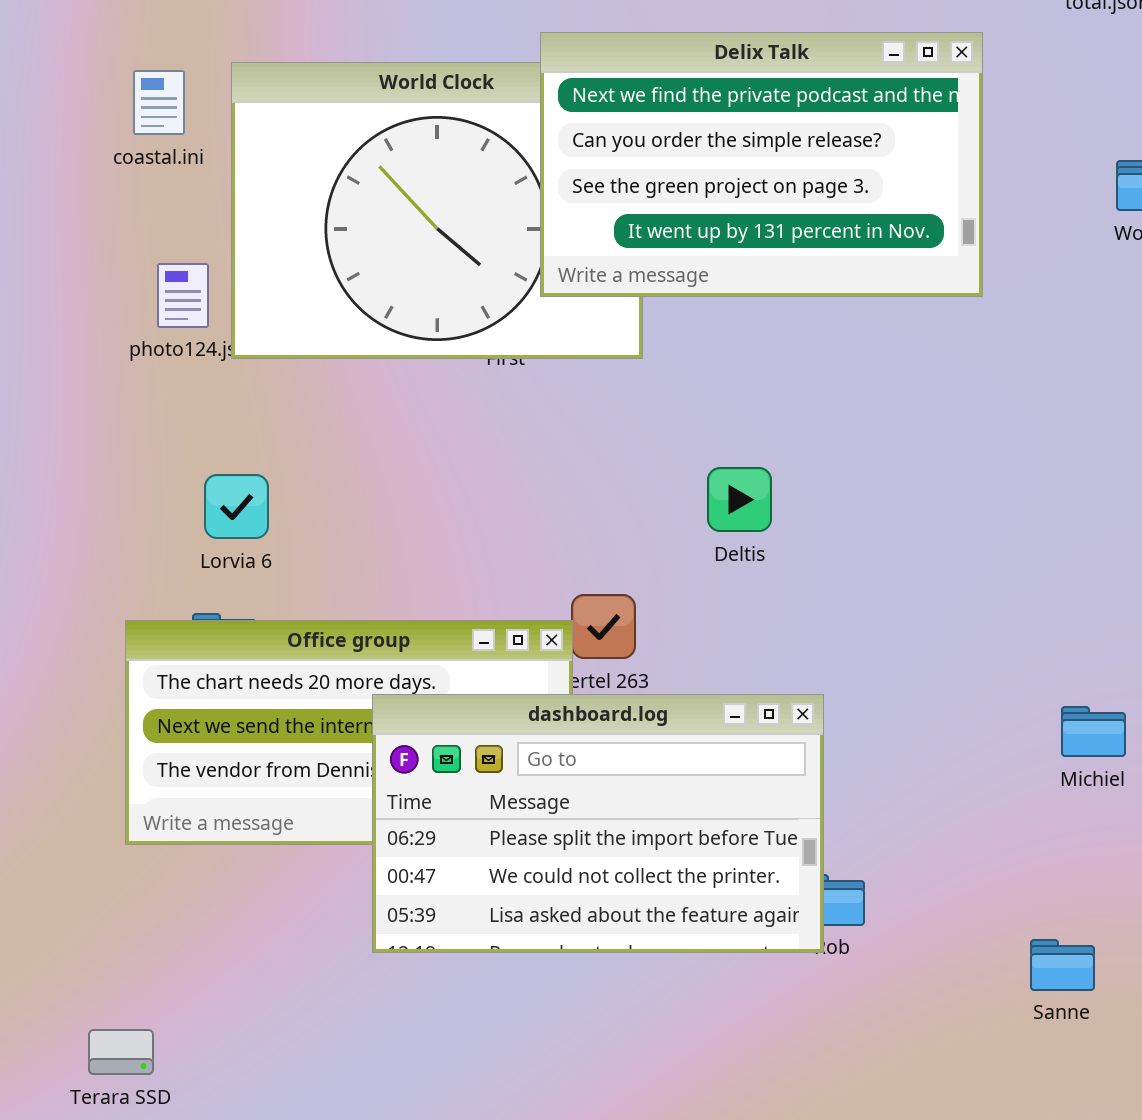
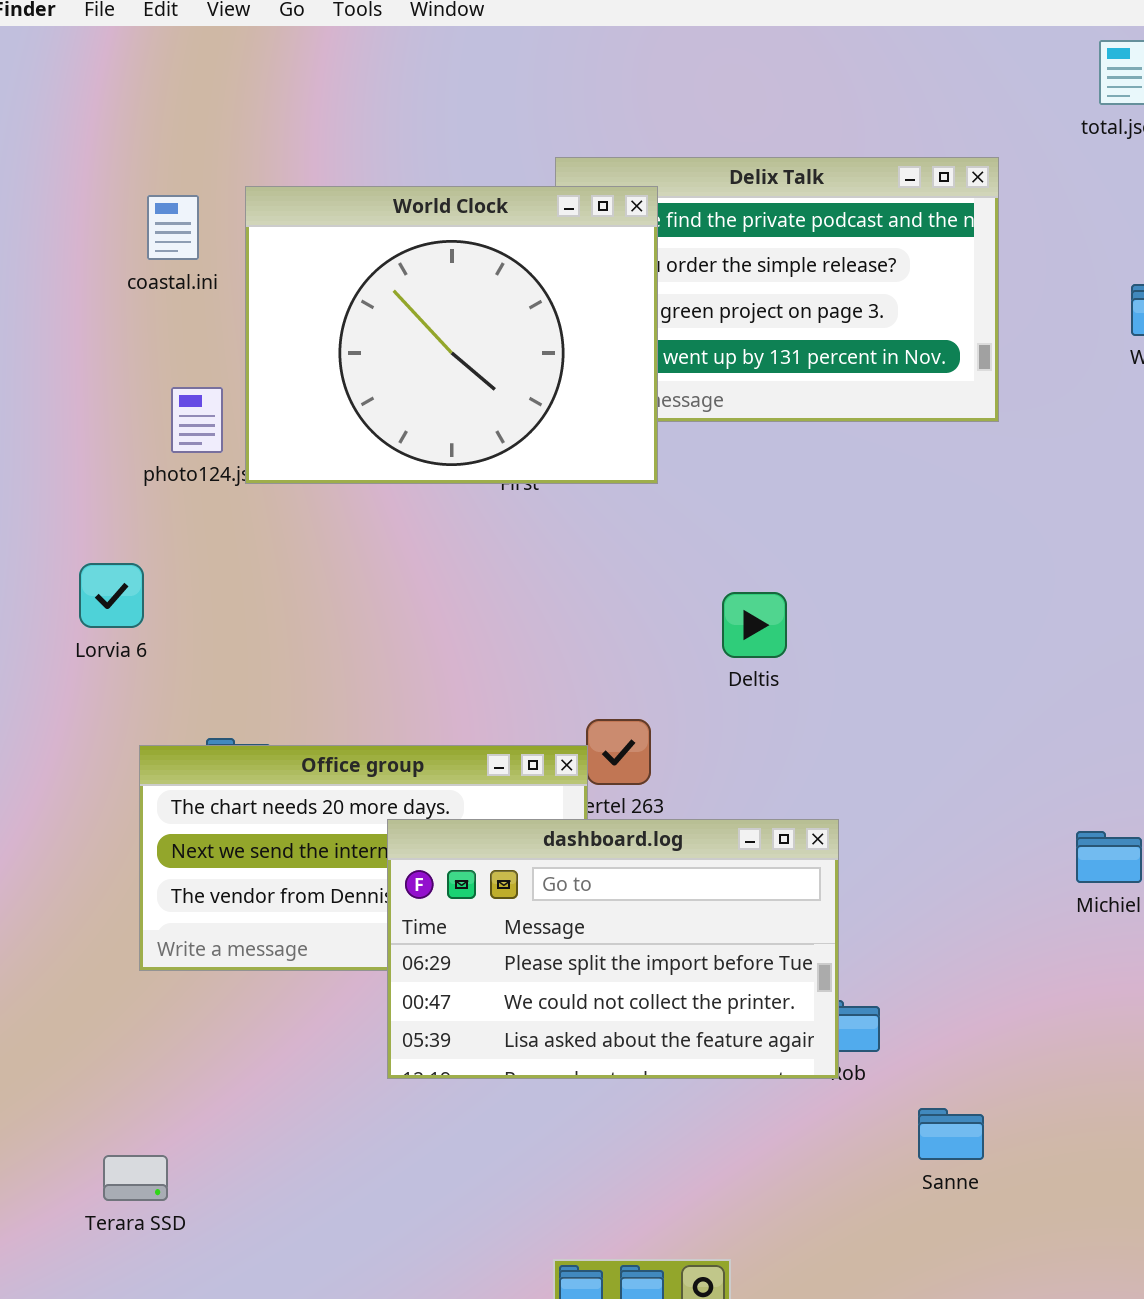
World Clock: [231,62,643,359] -> [245,186,658,484], raised
Lorvia 6: [204,474,269,539] -> [79,563,144,628], moved
Sanne: [1030,939,1095,991] -> [918,1108,984,1160], moved

